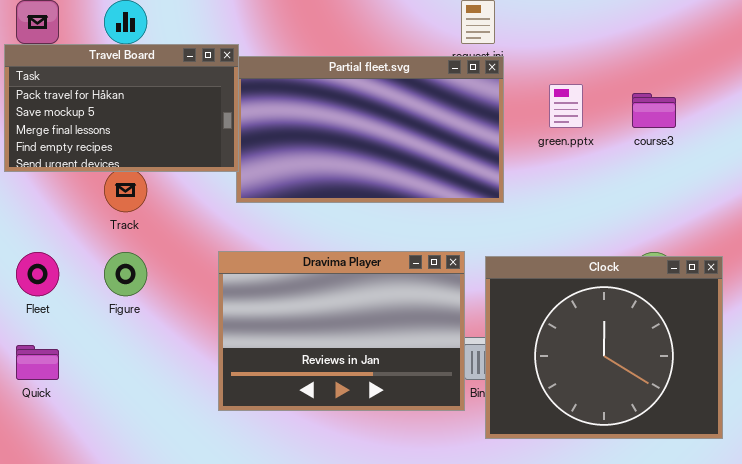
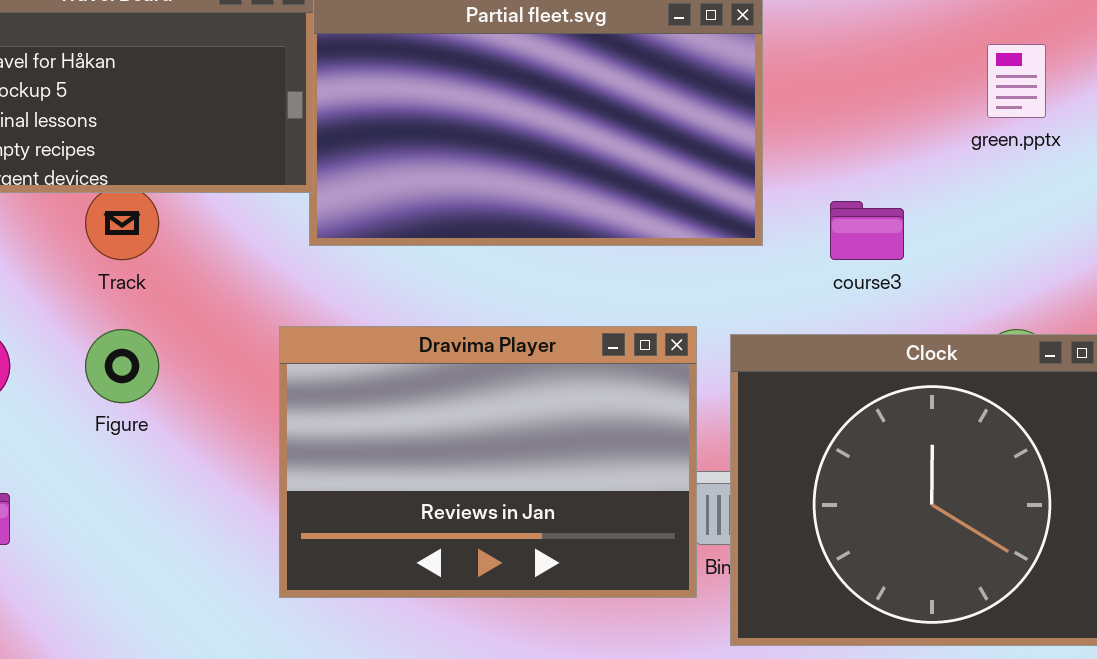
green.pptx: [549,84,583,128] -> [987,44,1046,118], moved
course3: [632,93,676,128] -> [830,201,904,260], moved

